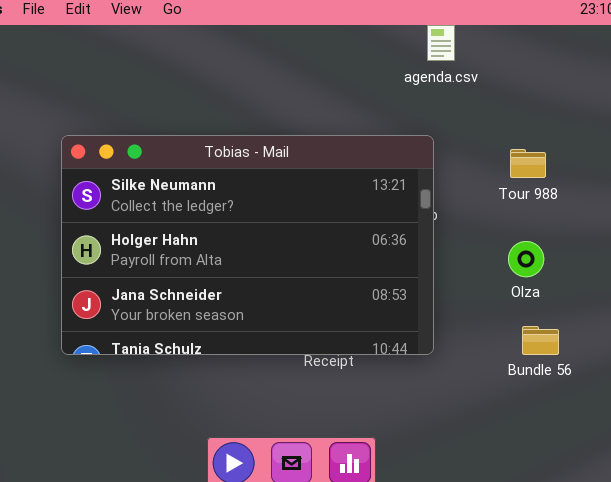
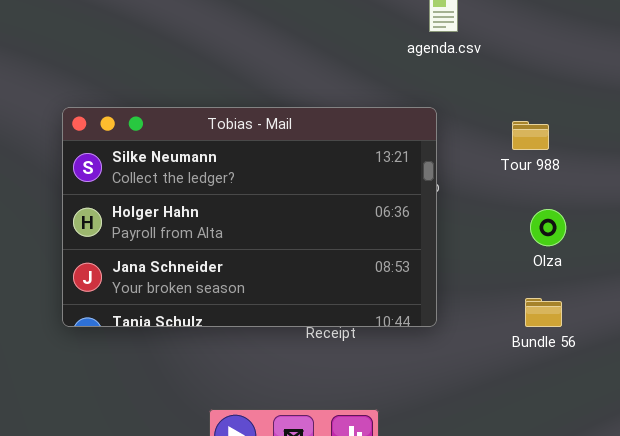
Olza: [508,241,544,277] -> [530,209,566,246], moved

